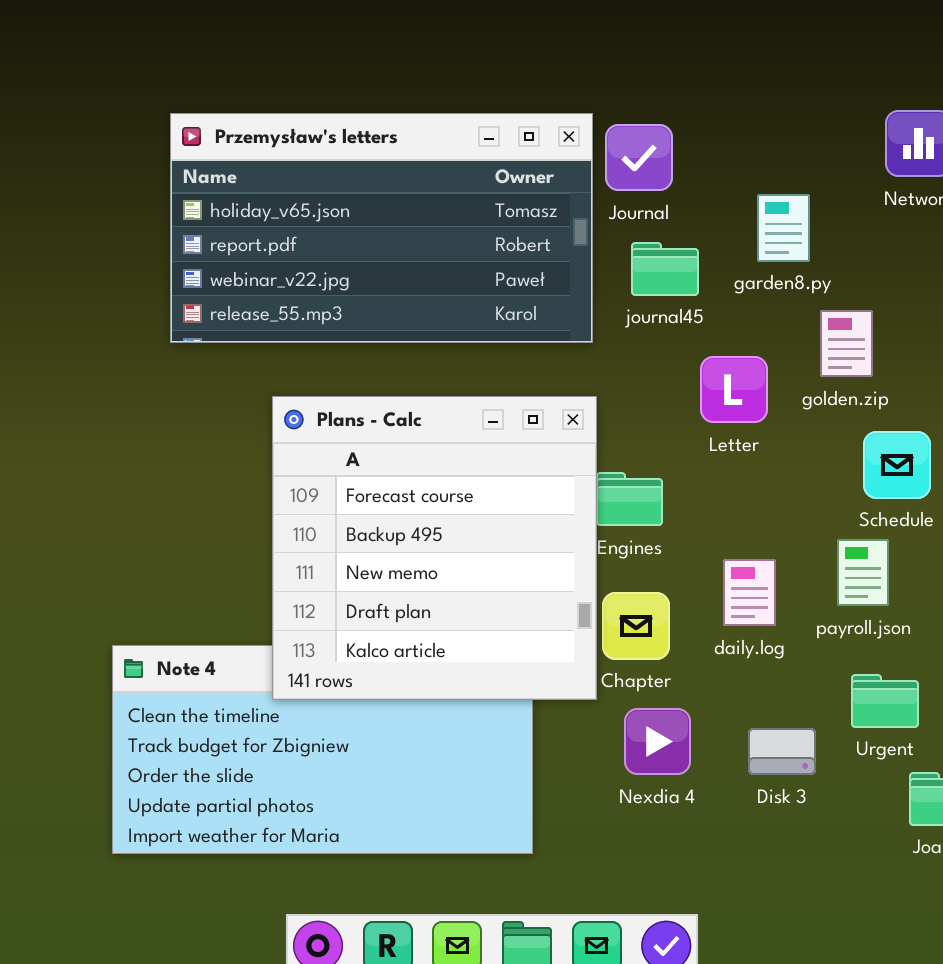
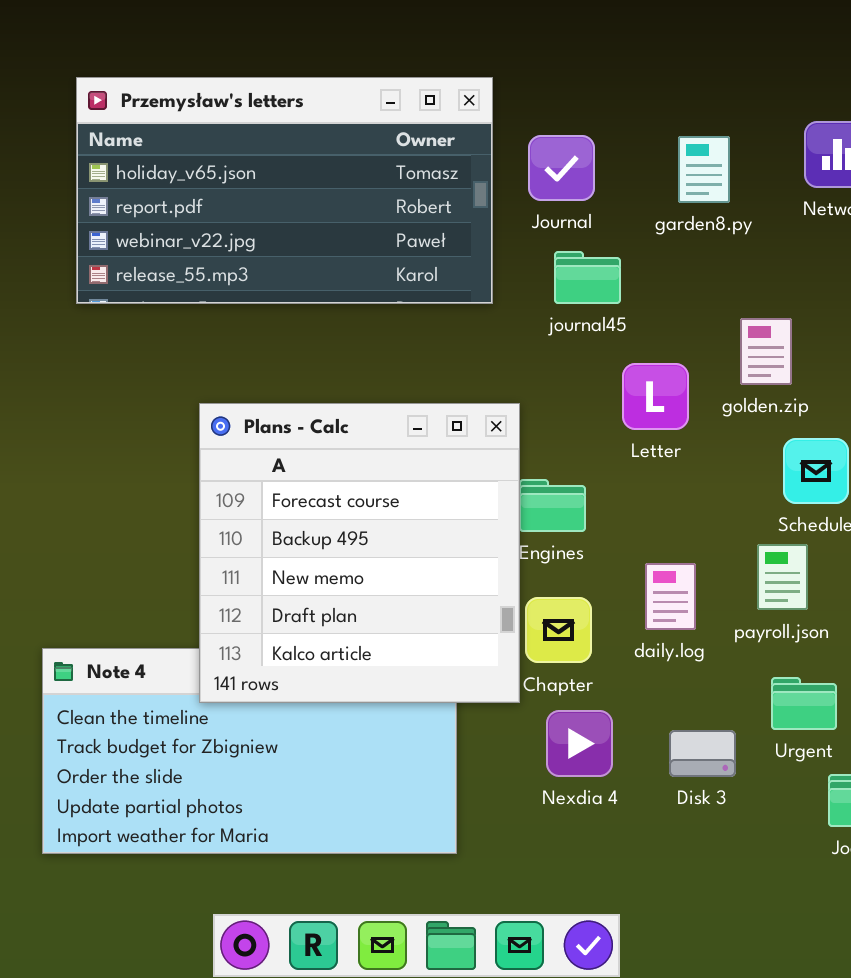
Przemysław's letters: [170,113,593,343] -> [76,77,493,304], moved
garden8.py: [757,194,810,262] -> [678,136,730,203], moved

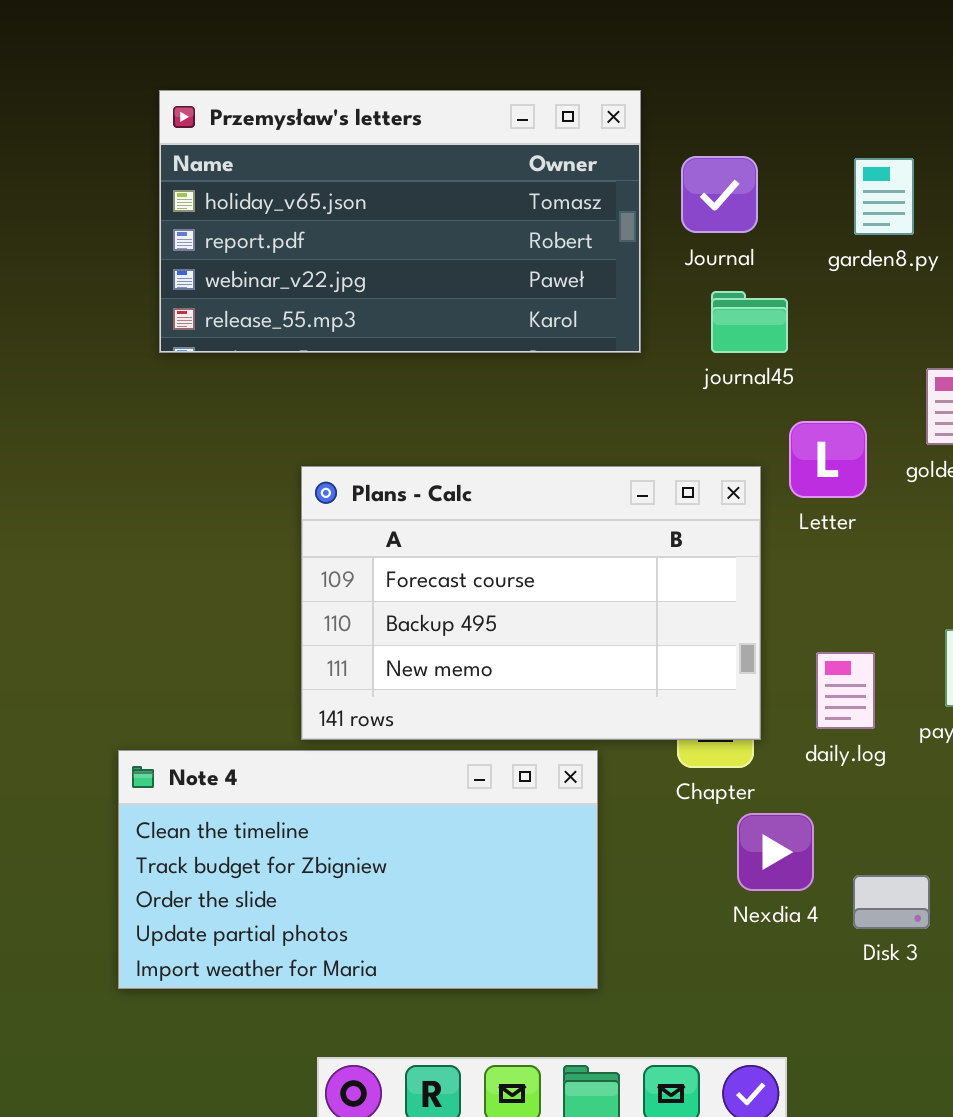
Plans - Calc: [199,403,520,703] -> [301,466,761,740], resized
Nexdia 4: [546,710,613,777] -> [737,813,814,891], moved
Disk 3: [669,730,736,777] -> [853,875,930,929], moved

